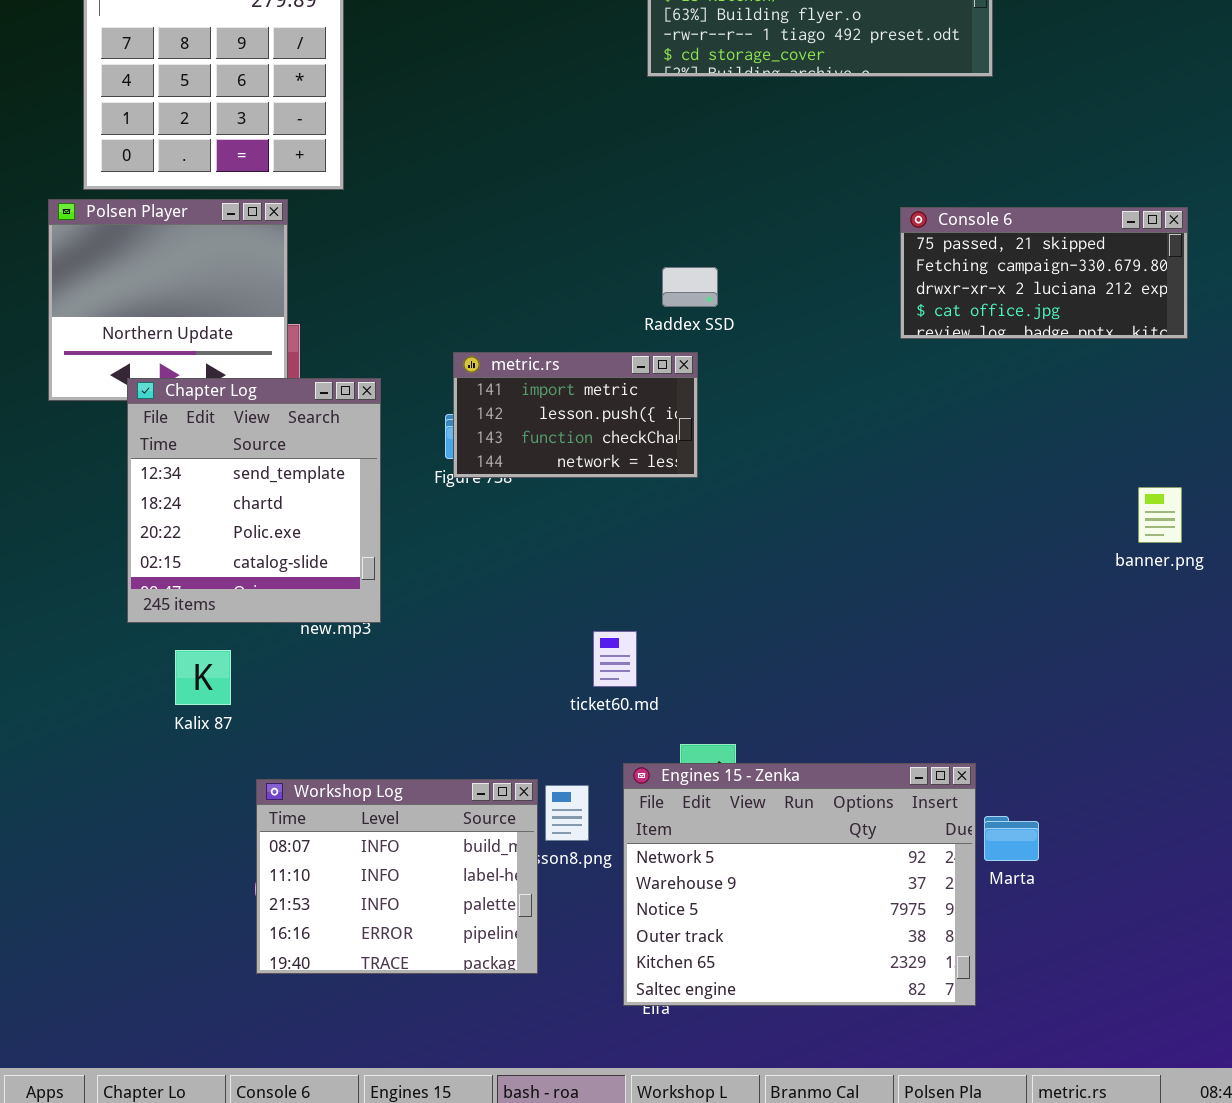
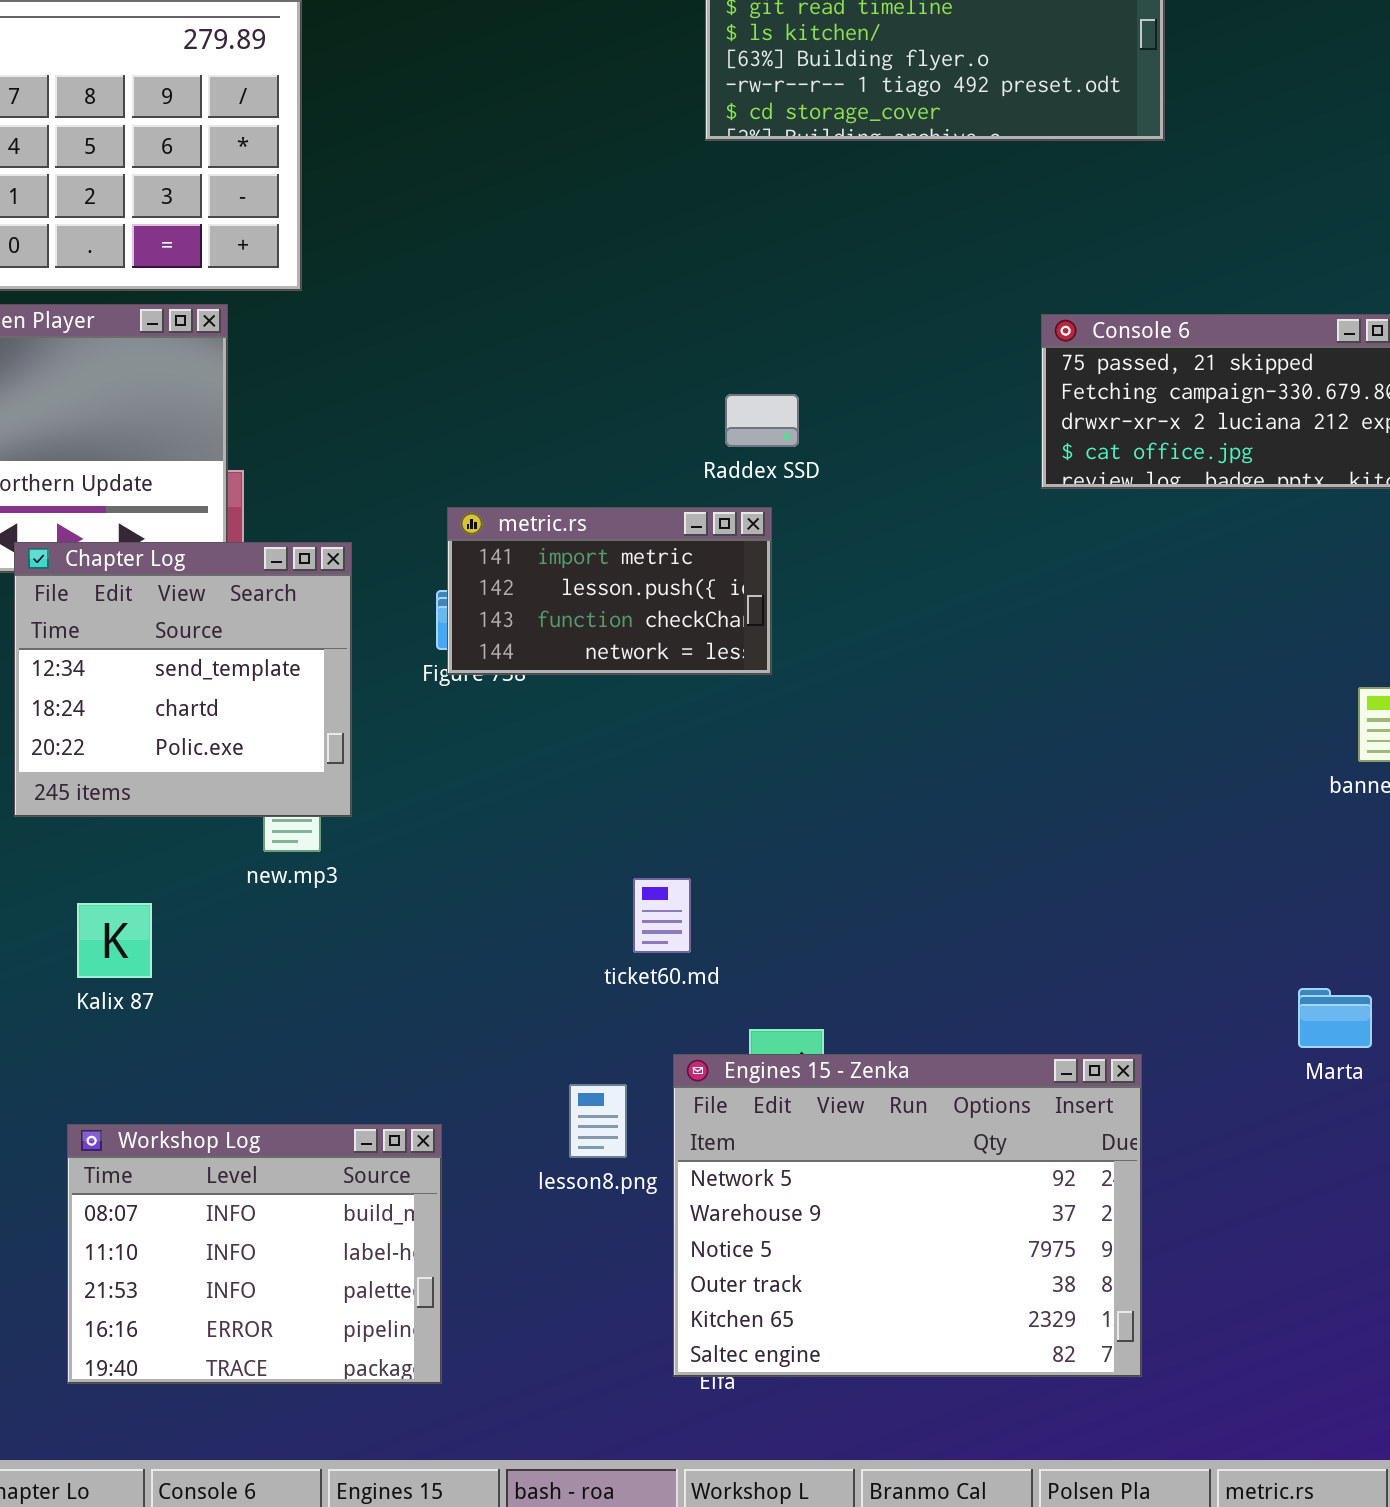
Chapter Log: [127,378,381,623] -> [14,542,352,817], resized
Workshop Log: [256,779,538,974] -> [67,1124,442,1384], moved
Marta: [984,816,1039,861] -> [1298,988,1372,1048], moved

